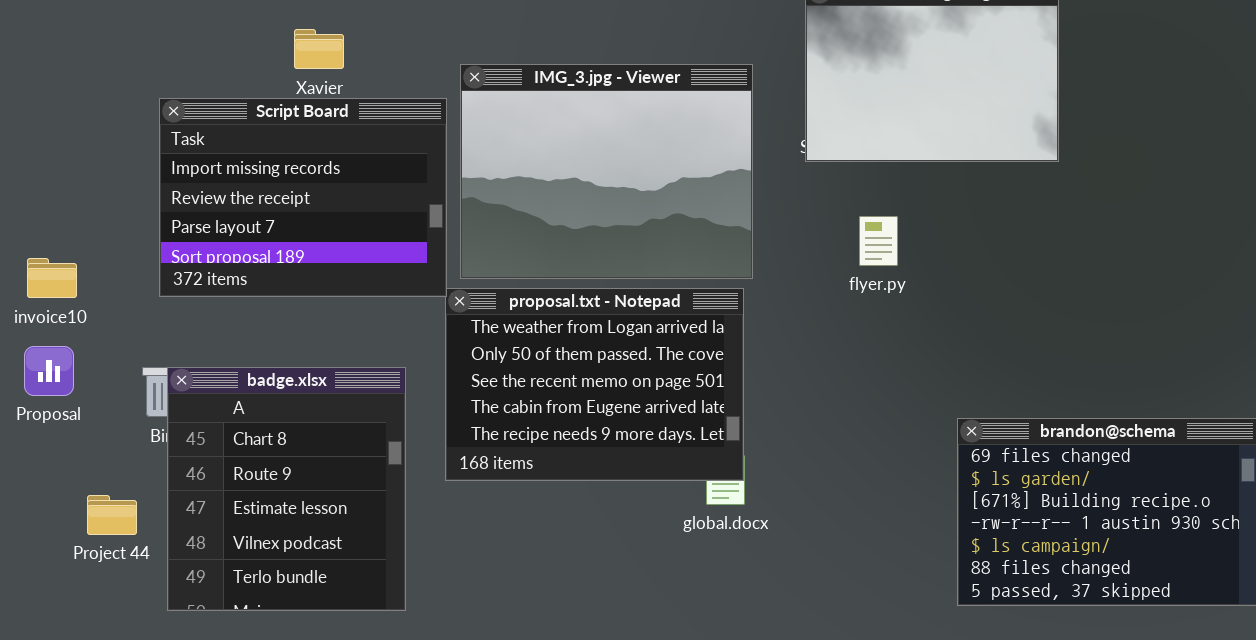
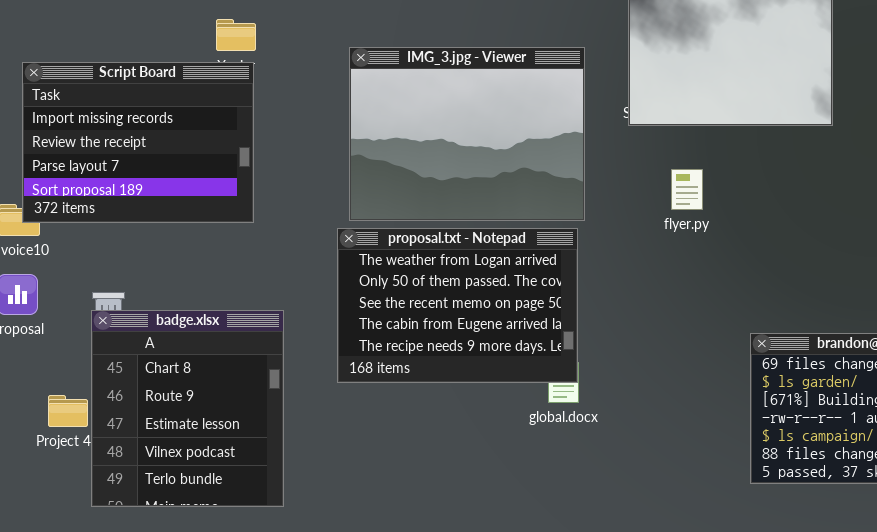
Script Board: [159,98,447,297] -> [22,62,254,223], moved
badge.xlsx: [167,367,406,611] -> [91,310,284,507], moved

